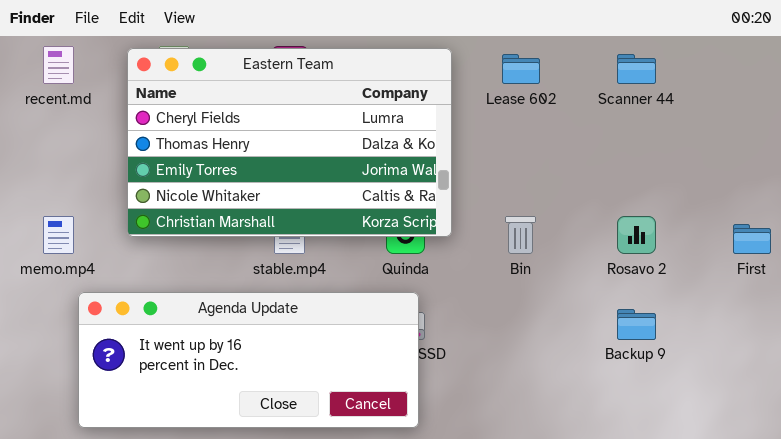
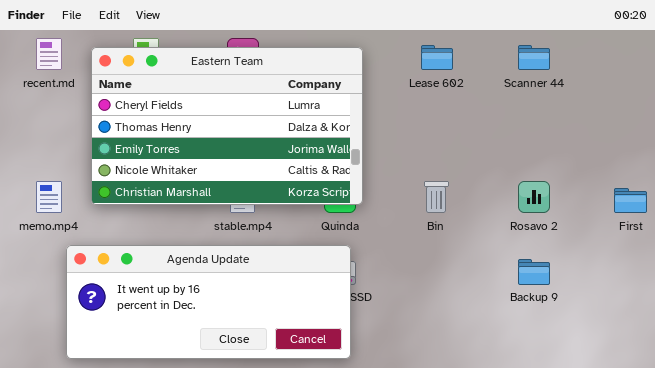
Eastern Team: [127,48,452,237] -> [91,47,363,205], moved

